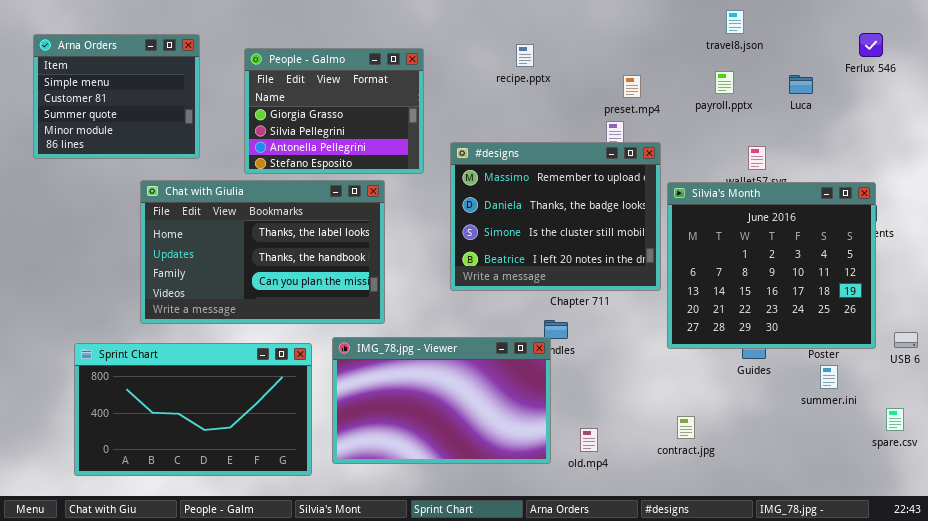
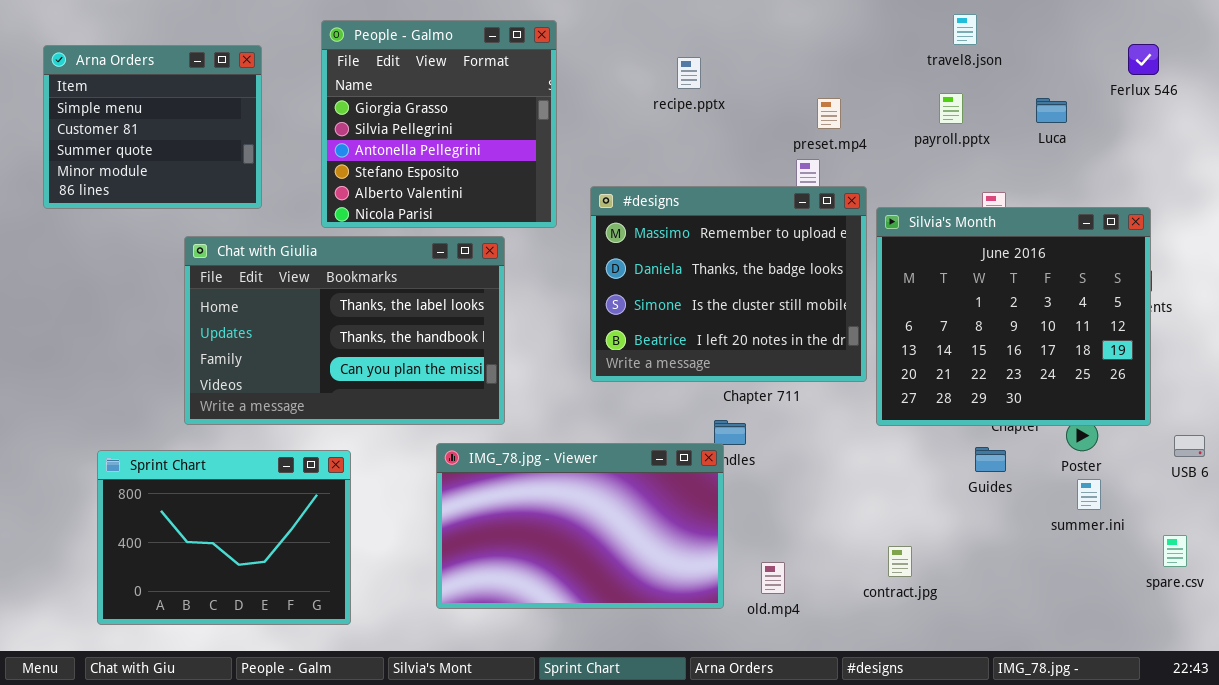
People - Galmo: [244,48,424,174] -> [321,20,557,228], resized
Silvia's Month: [667,182,876,349] -> [876,207,1151,426], moved
Sprint Chart: [74,343,312,476] -> [97,450,351,625], resized

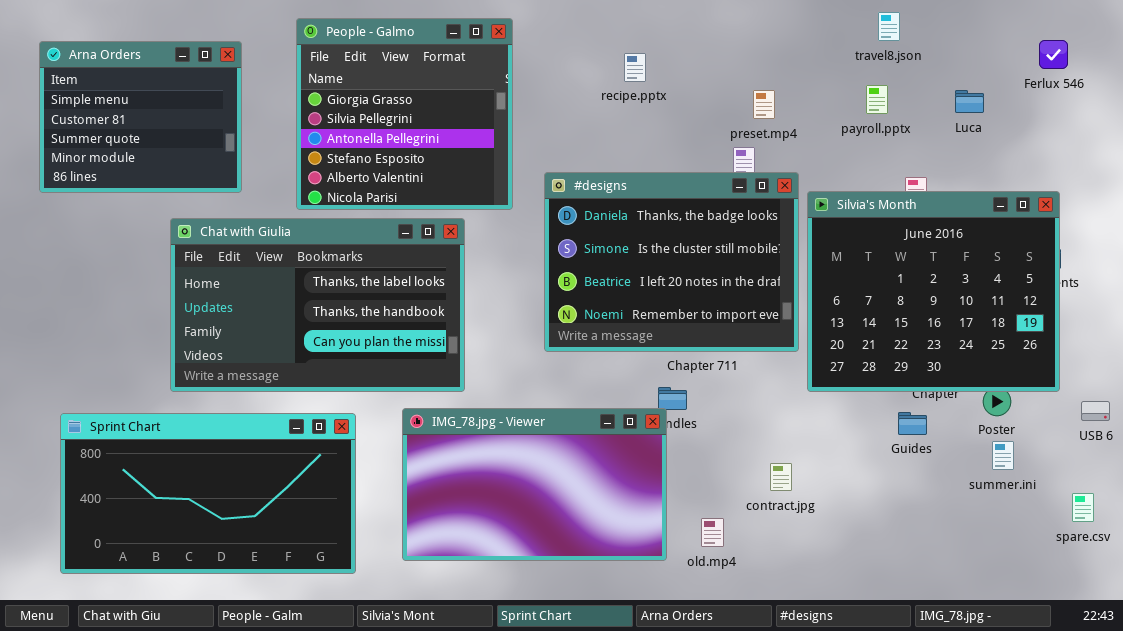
#designs: [590,186,867,382] -> [544,172,799,352], scrolled down 1 row
Sprint Chart: [97,450,351,625] -> [60,413,356,574], moved, resized
contract.jpg: [888,546,912,577] -> [770,463,792,491], moved

